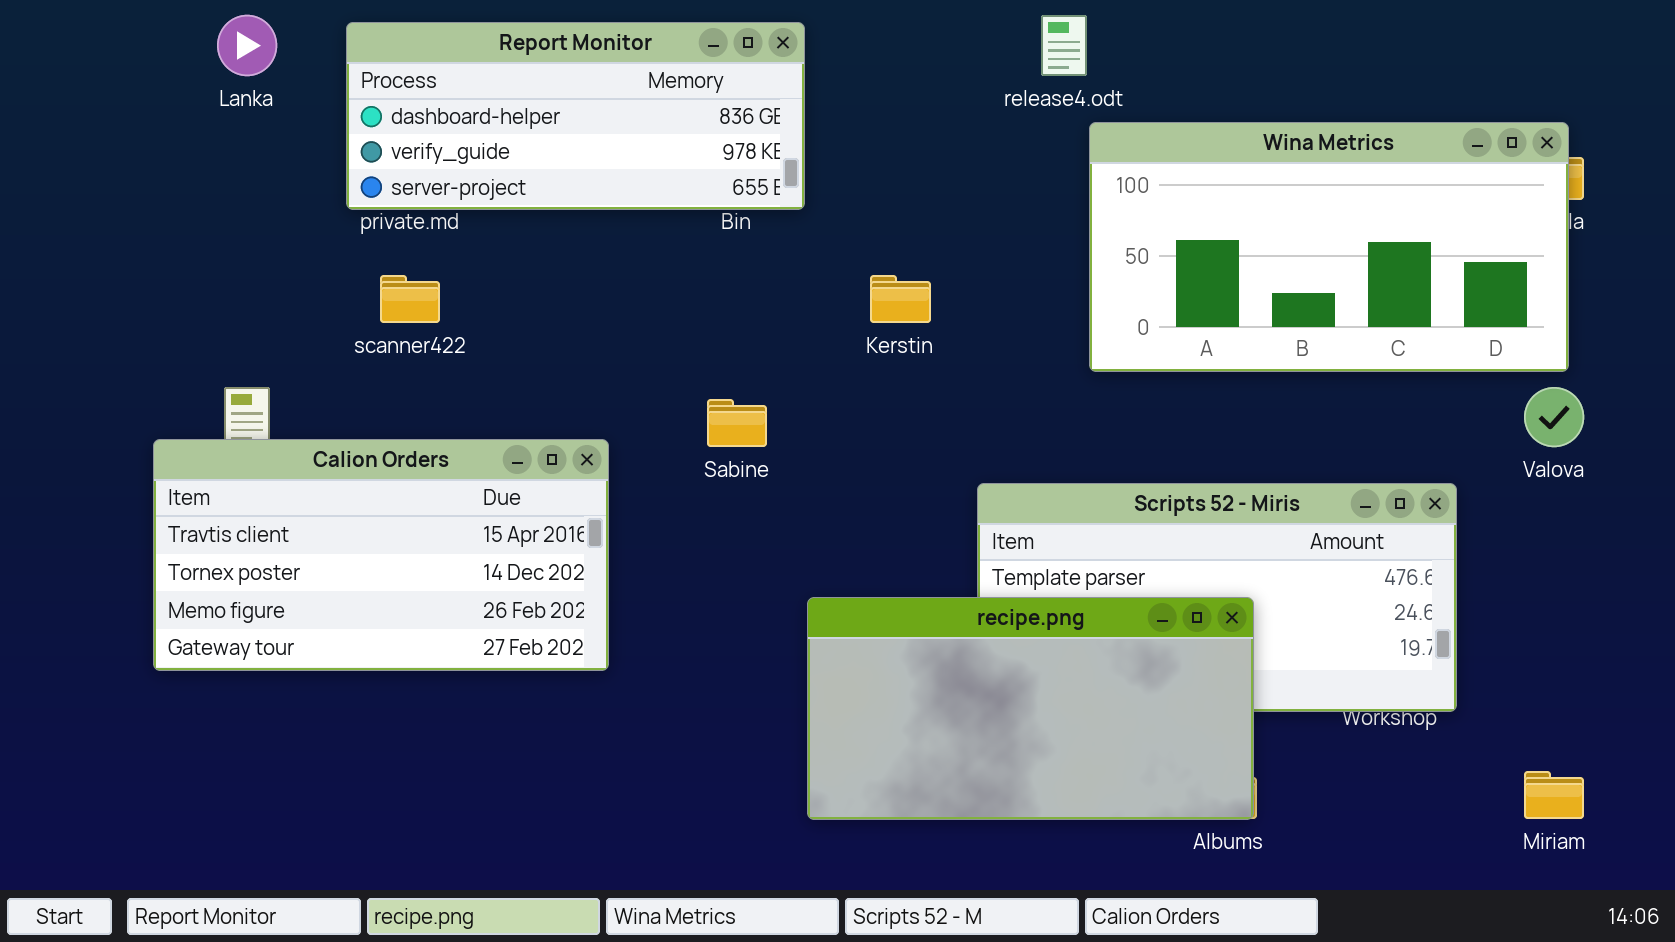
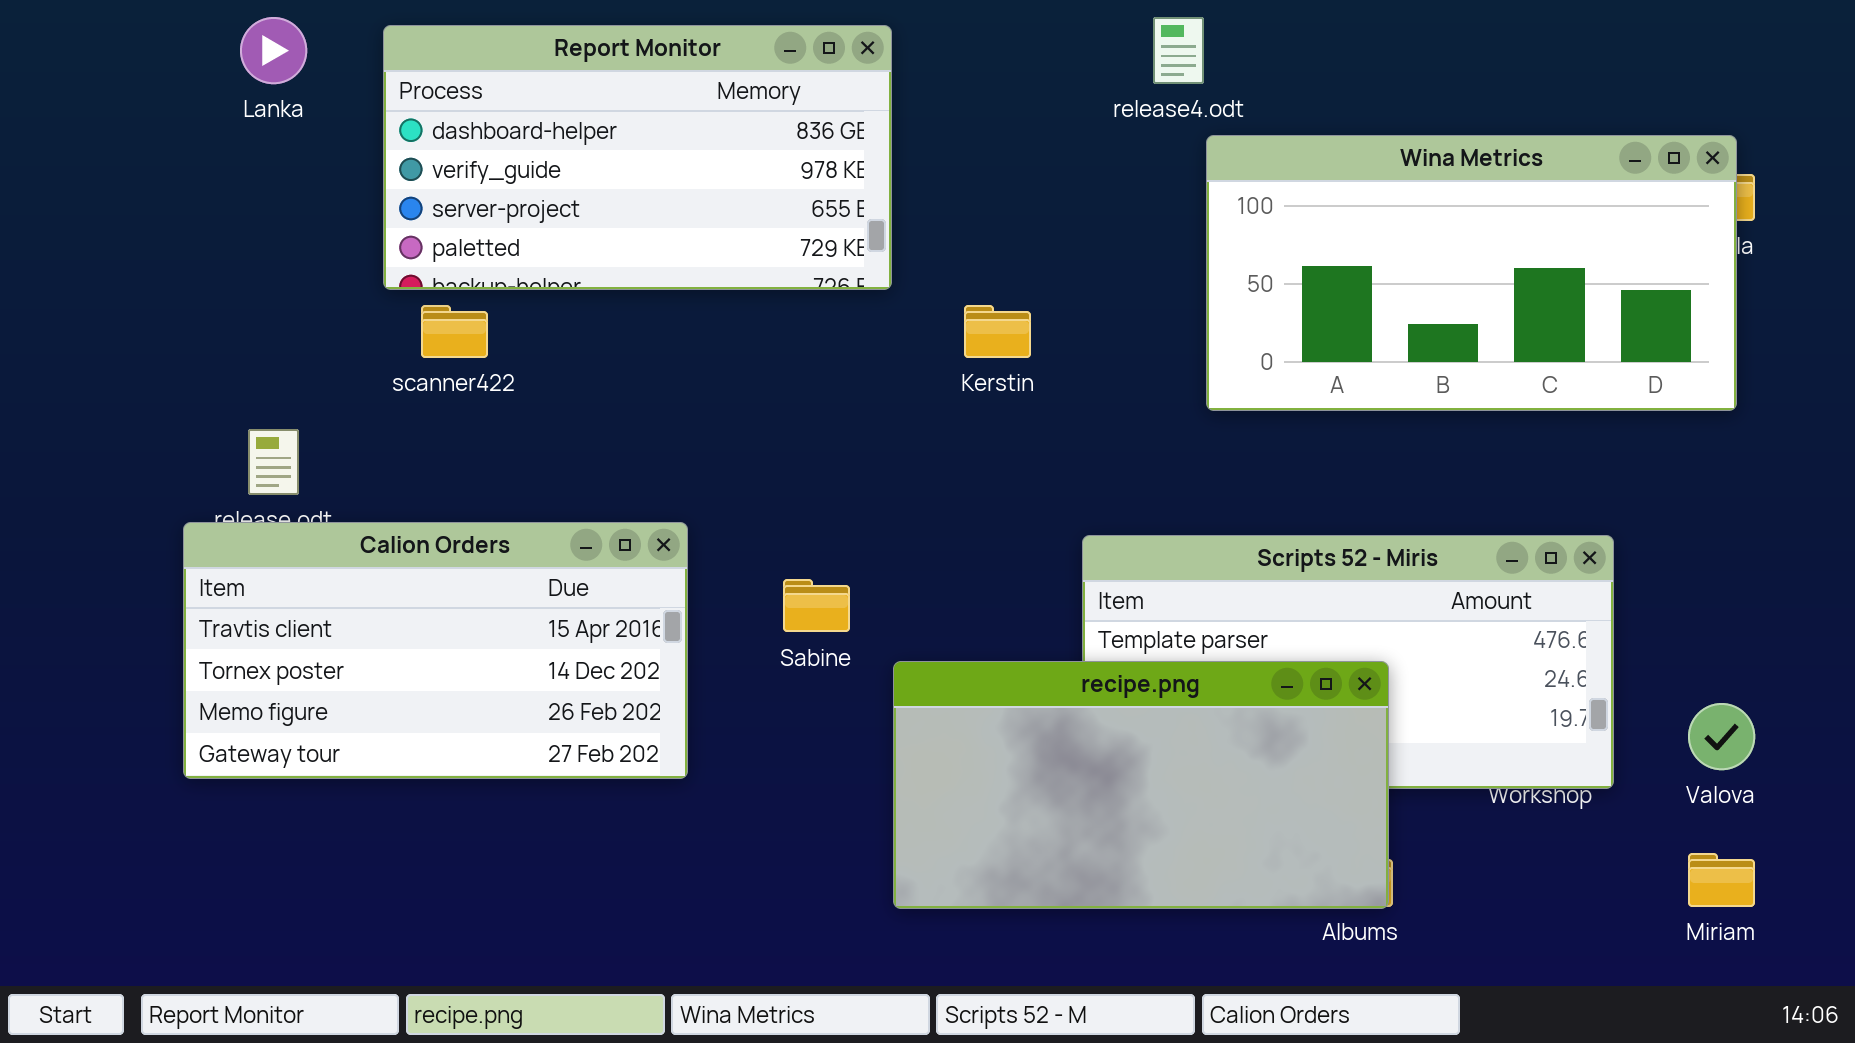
Report Monitor: [346,22,805,210] -> [383,25,892,290], resized
Valova: [1524,387,1584,447] -> [1688,703,1755,770], moved
Sabine: [707,399,767,447] -> [783,579,850,632], moved
Calion Orders: [153,439,609,671] -> [183,522,688,779], moved

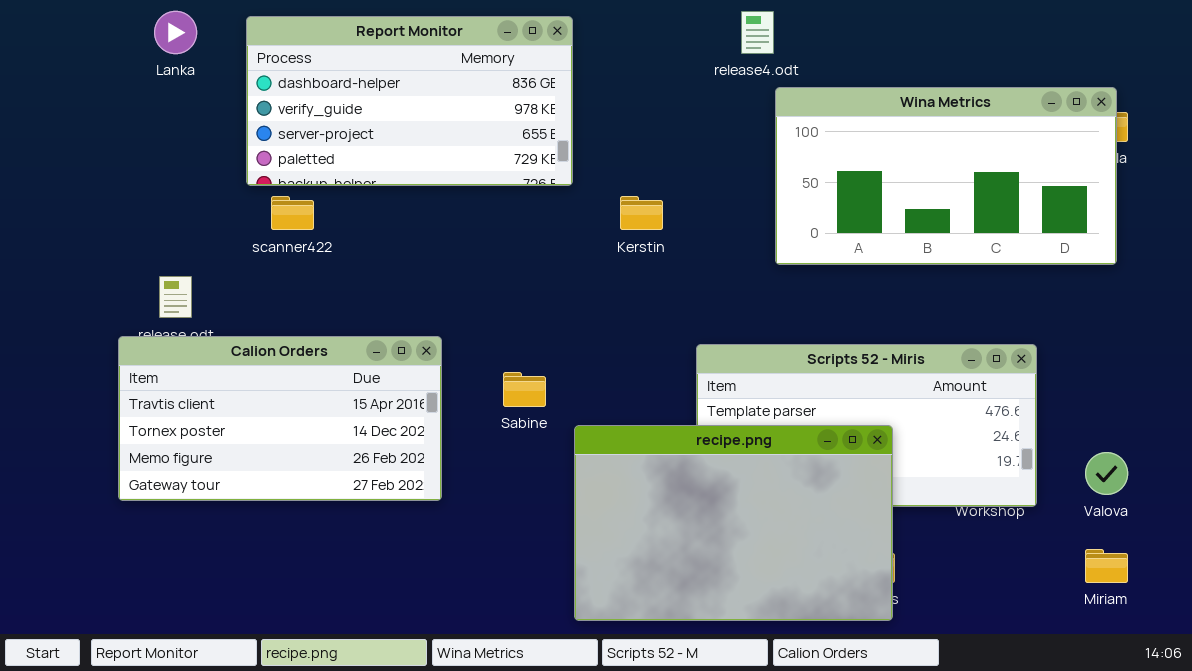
recipe.png: [893,661,1389,909] -> [574,425,893,621], resized

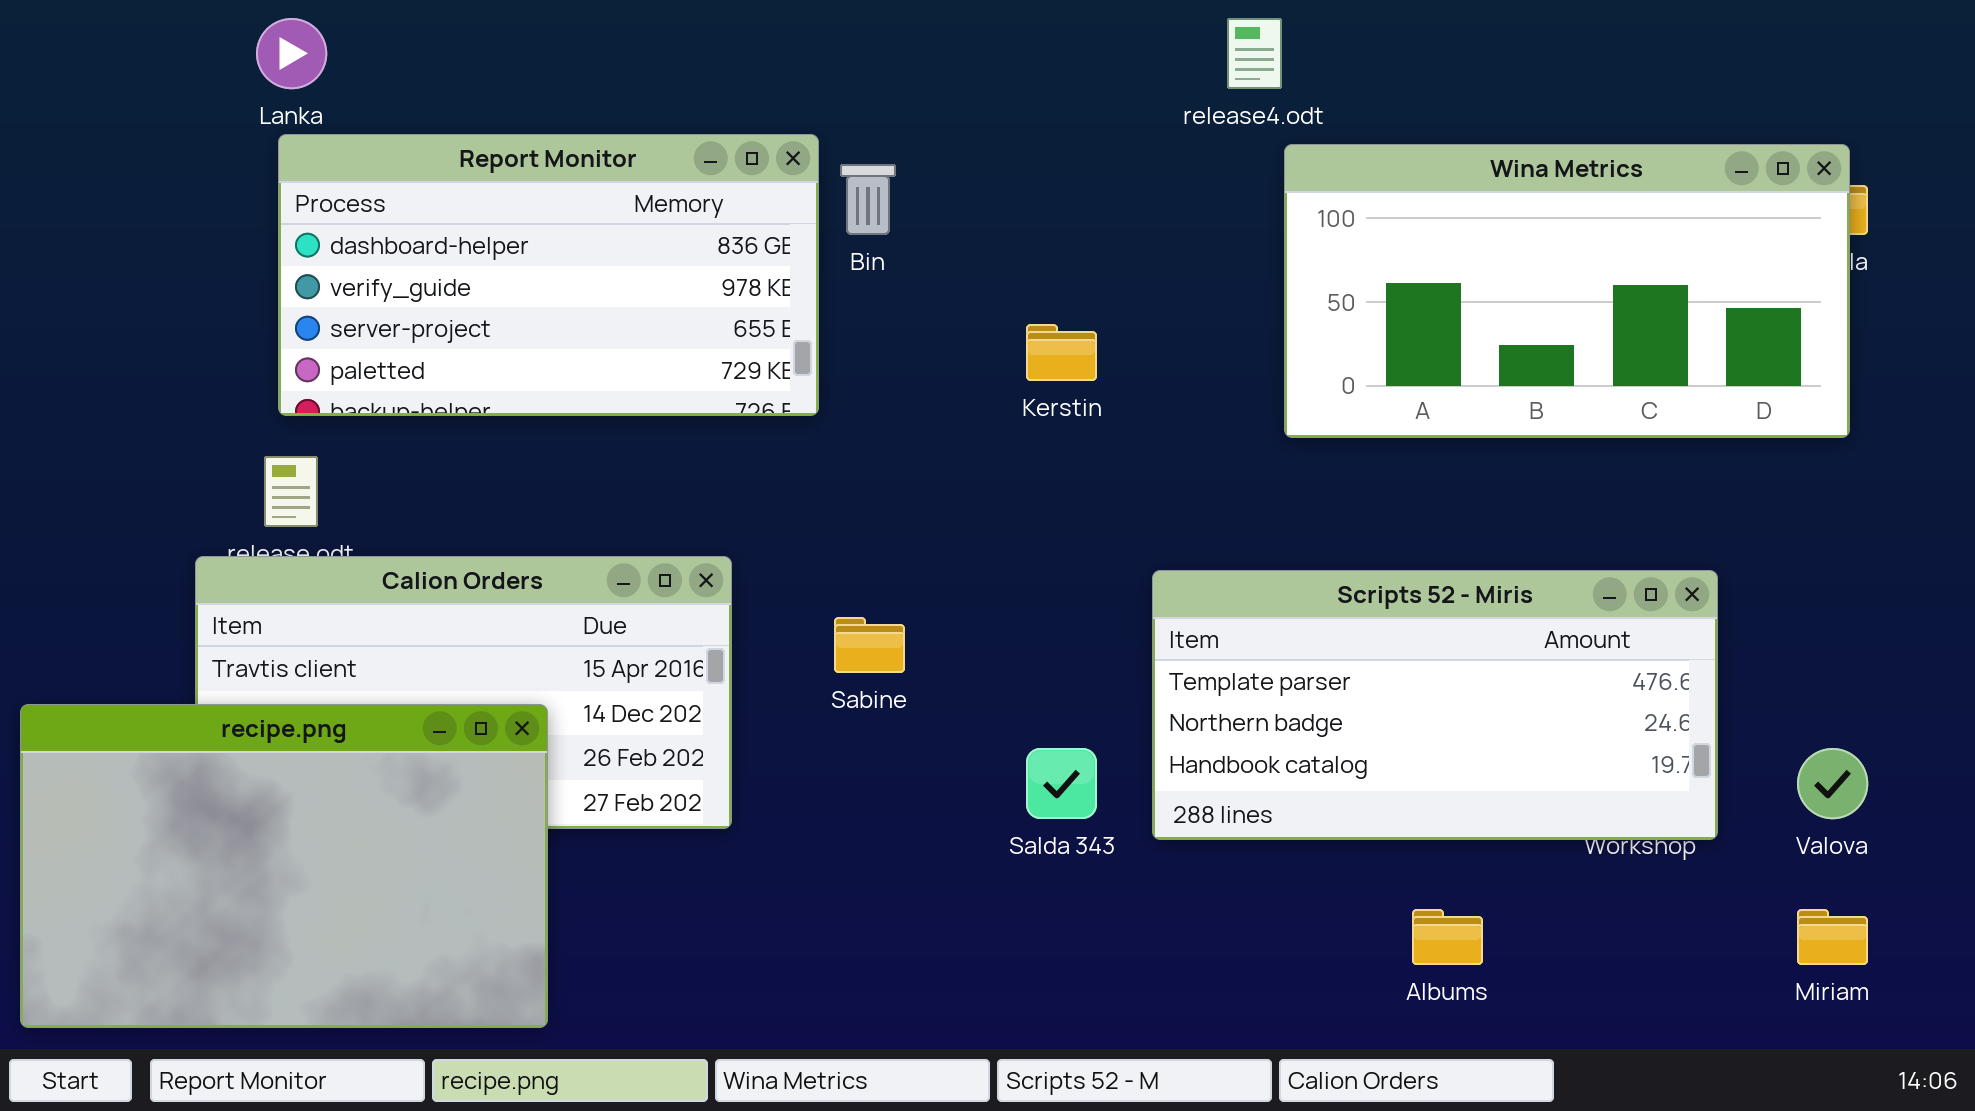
Report Monitor: [246,16,573,186] -> [278,134,819,416], moved
recipe.png: [574,425,893,621] -> [20,704,548,1028], moved

